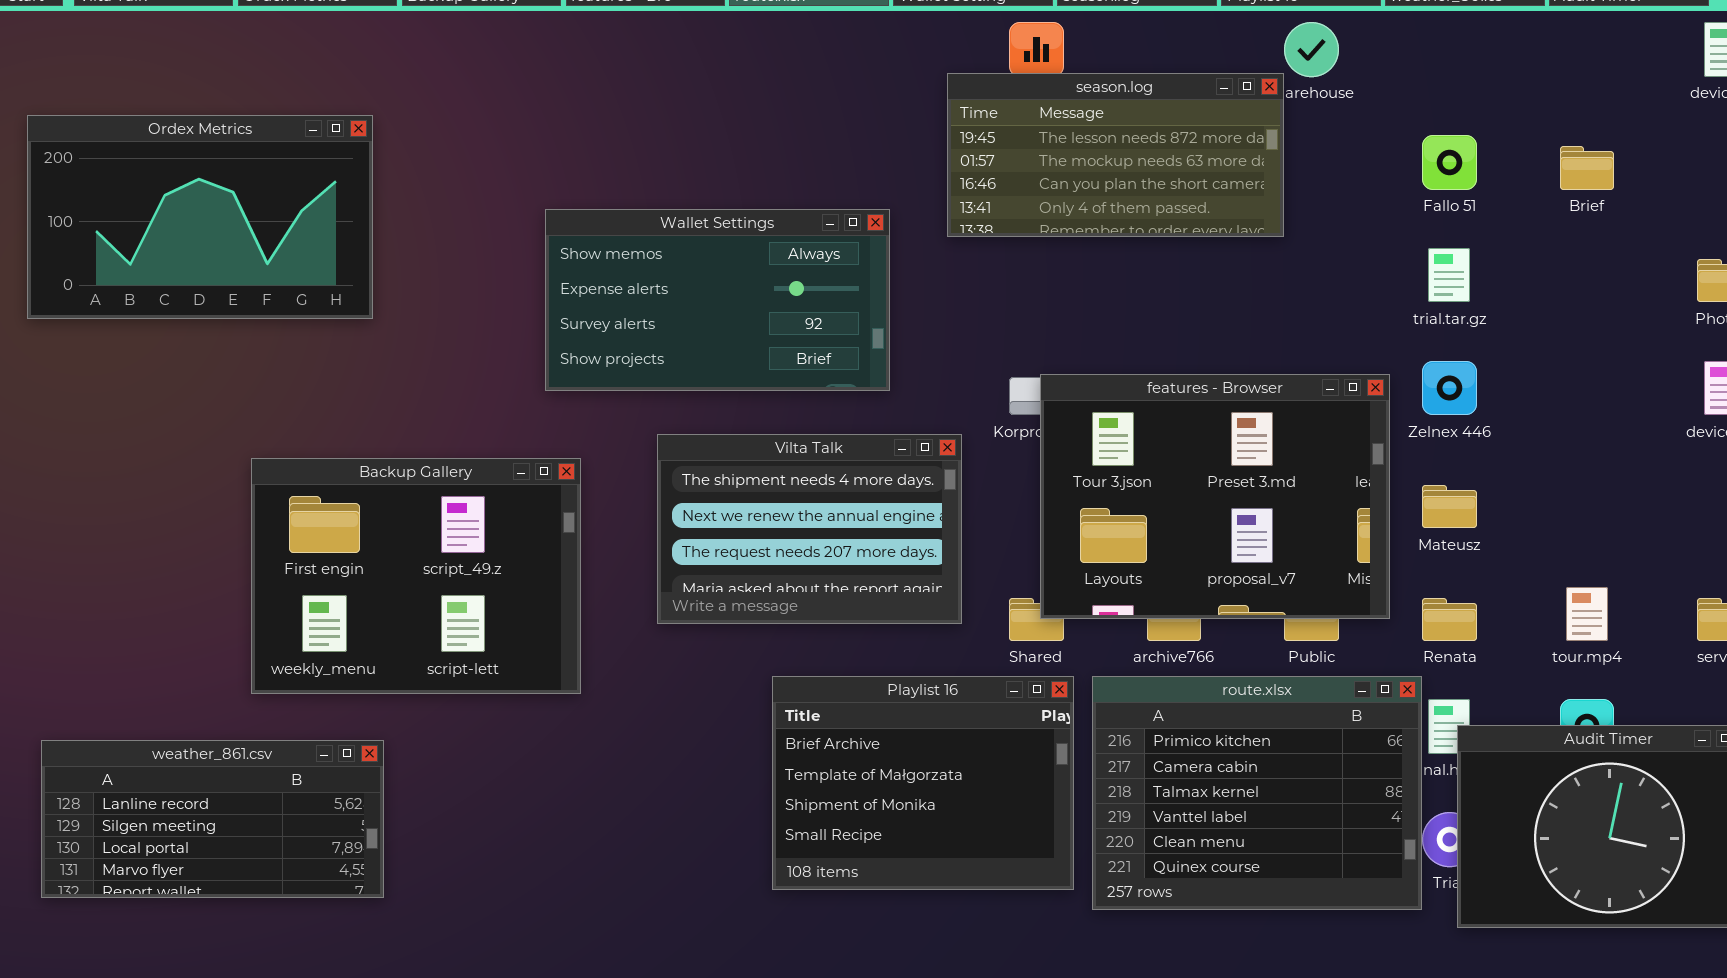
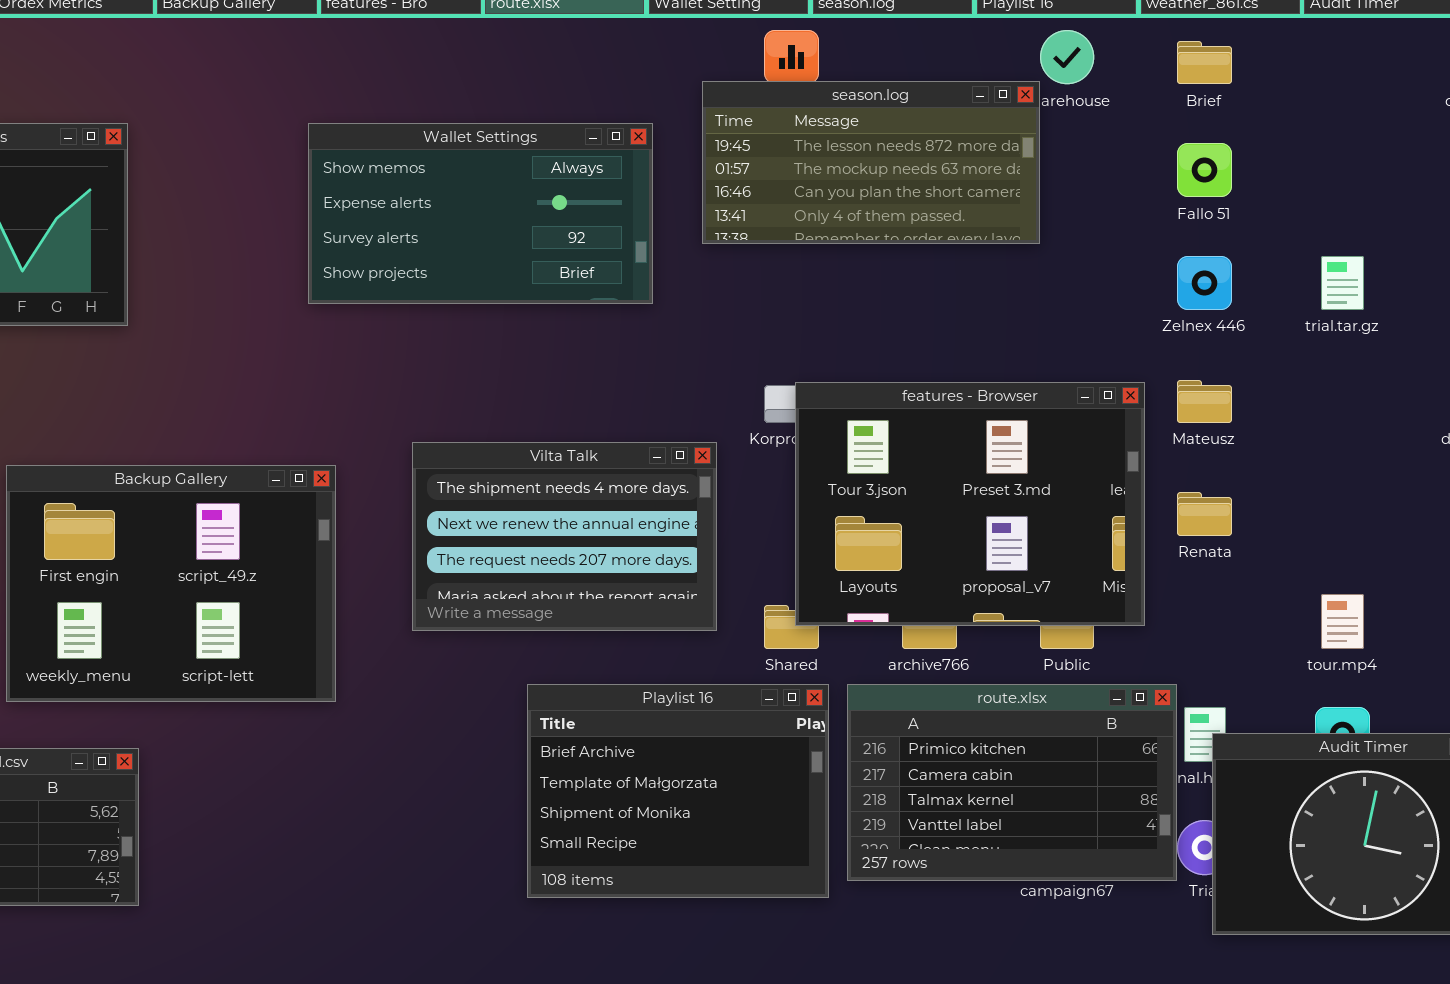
Brief: [1560,146,1614,190] -> [1177,41,1232,84], moved
Wallet Settings: [545,209,890,391] -> [308,123,653,304], moved
trial.tar.gz: [1428,248,1470,302] -> [1321,256,1364,310], moved
Zelnex 446: [1422,361,1477,415] -> [1177,256,1232,310], moved
Mateusz: [1422,485,1477,528] -> [1177,380,1232,423], moved
Renata: [1422,598,1477,641] -> [1177,492,1232,536], moved
route.xlsx: [1092,676,1422,910] -> [847,684,1177,881], resized

